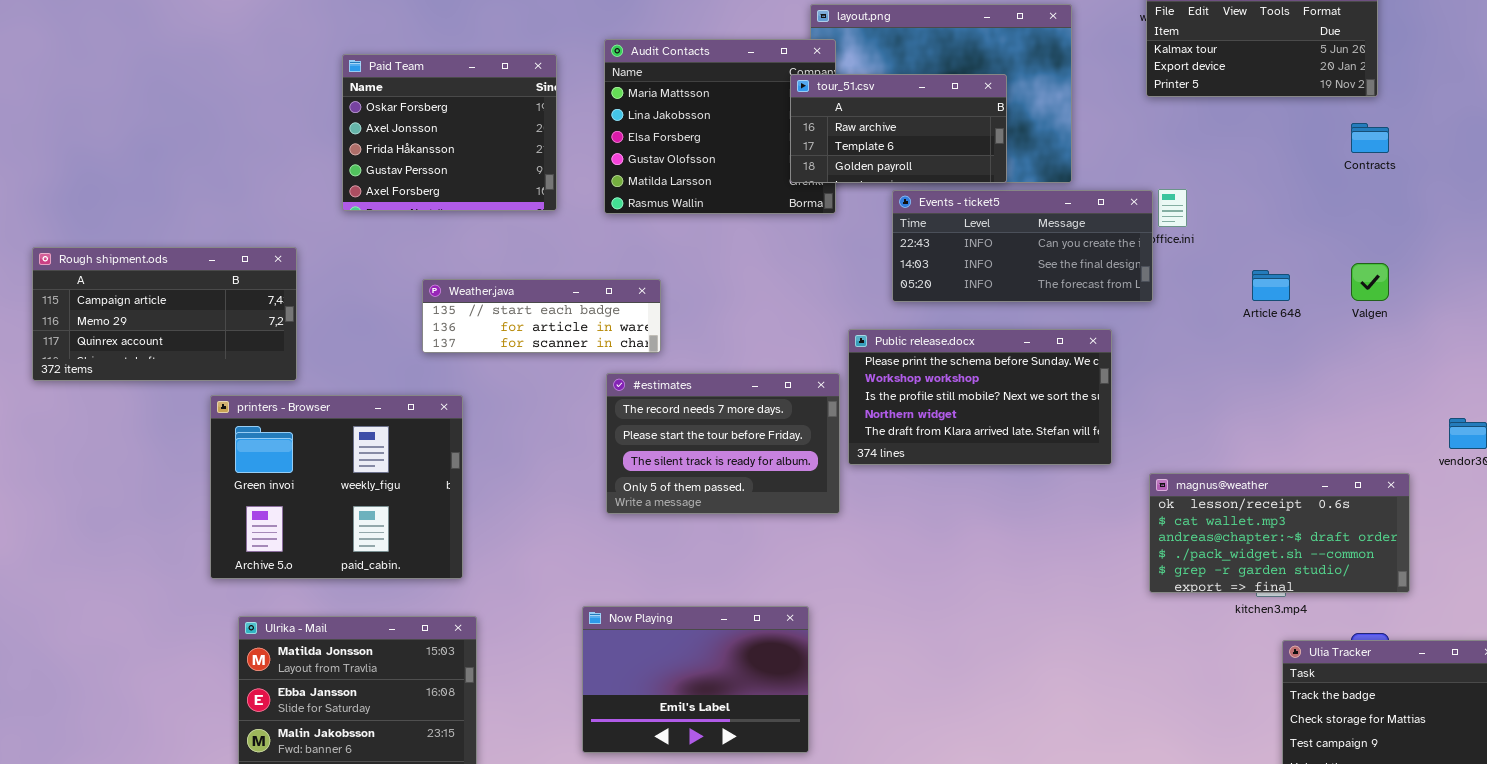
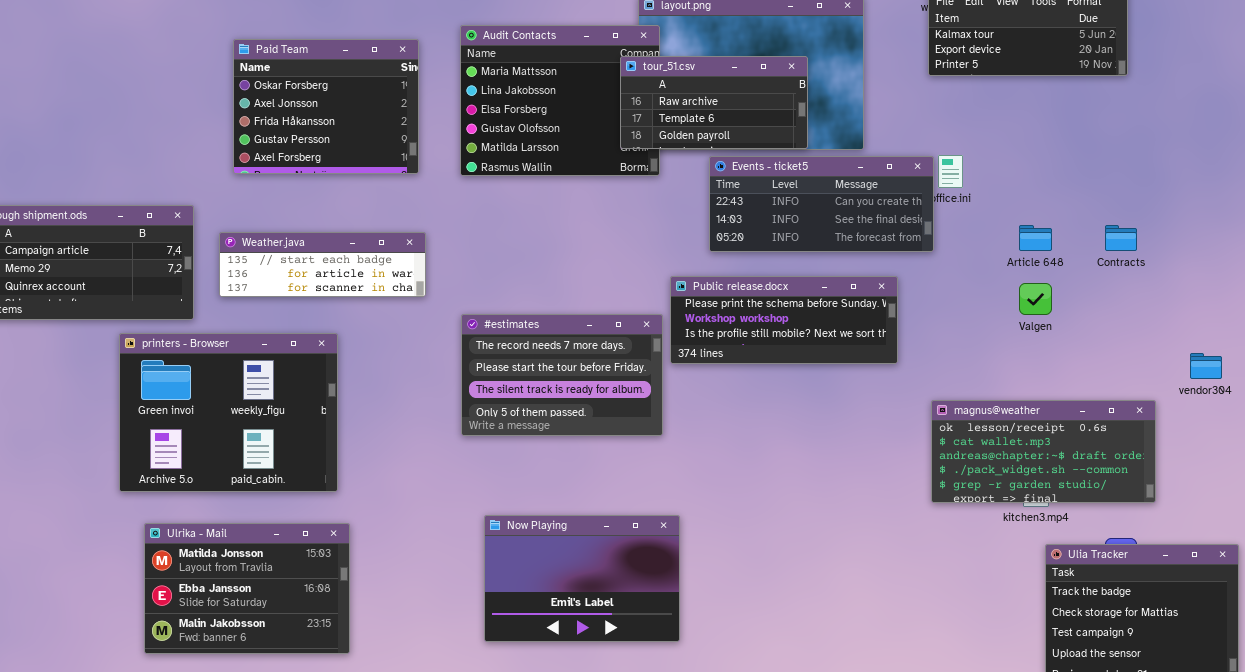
Contracts: [1351,123,1389,153] -> [1105,225,1137,251], moved
Valgen: [1351,263,1389,301] -> [1019,283,1052,315], moved
Weather.java: [422,279,661,353] -> [219,232,426,297], moved
Public release.docx: [848,329,1112,465] -> [670,276,898,364], resized
Now Playing: [582,606,809,753] -> [484,515,680,642], moved

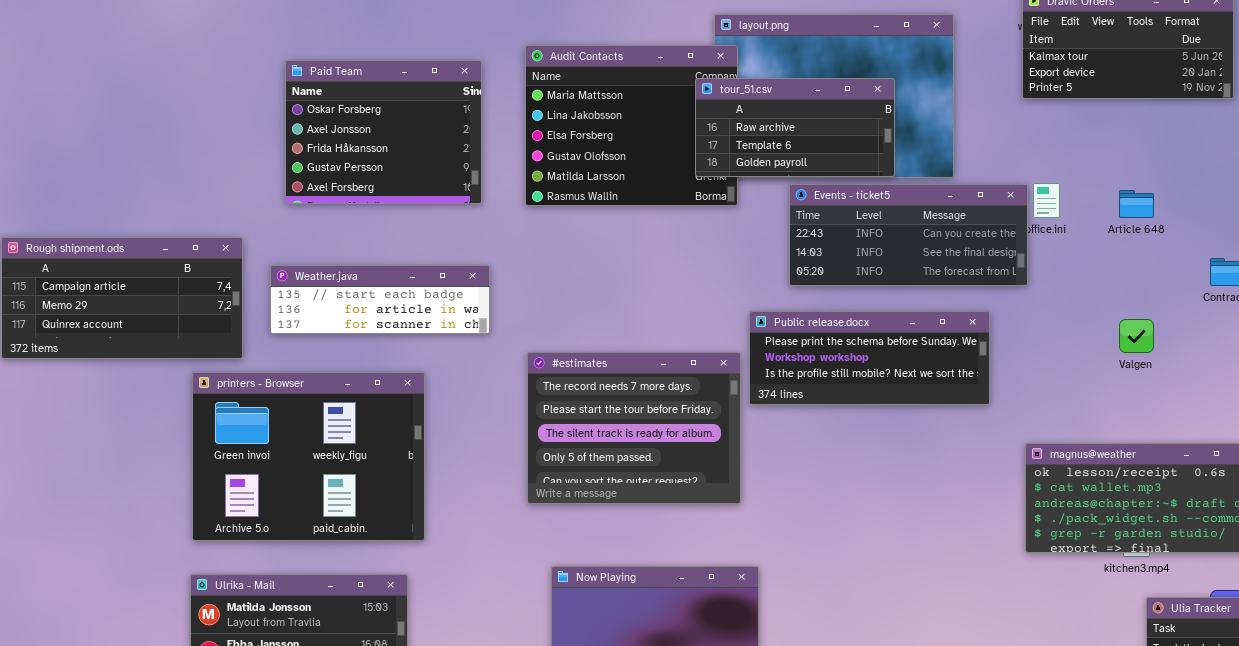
Article 648: [1019,225,1052,251] -> [1119,190,1154,218], moved
#estimates: [461,314,663,436] -> [527,352,741,504], resized
printers - Browser: [119,333,338,492] -> [192,372,425,541], moved

